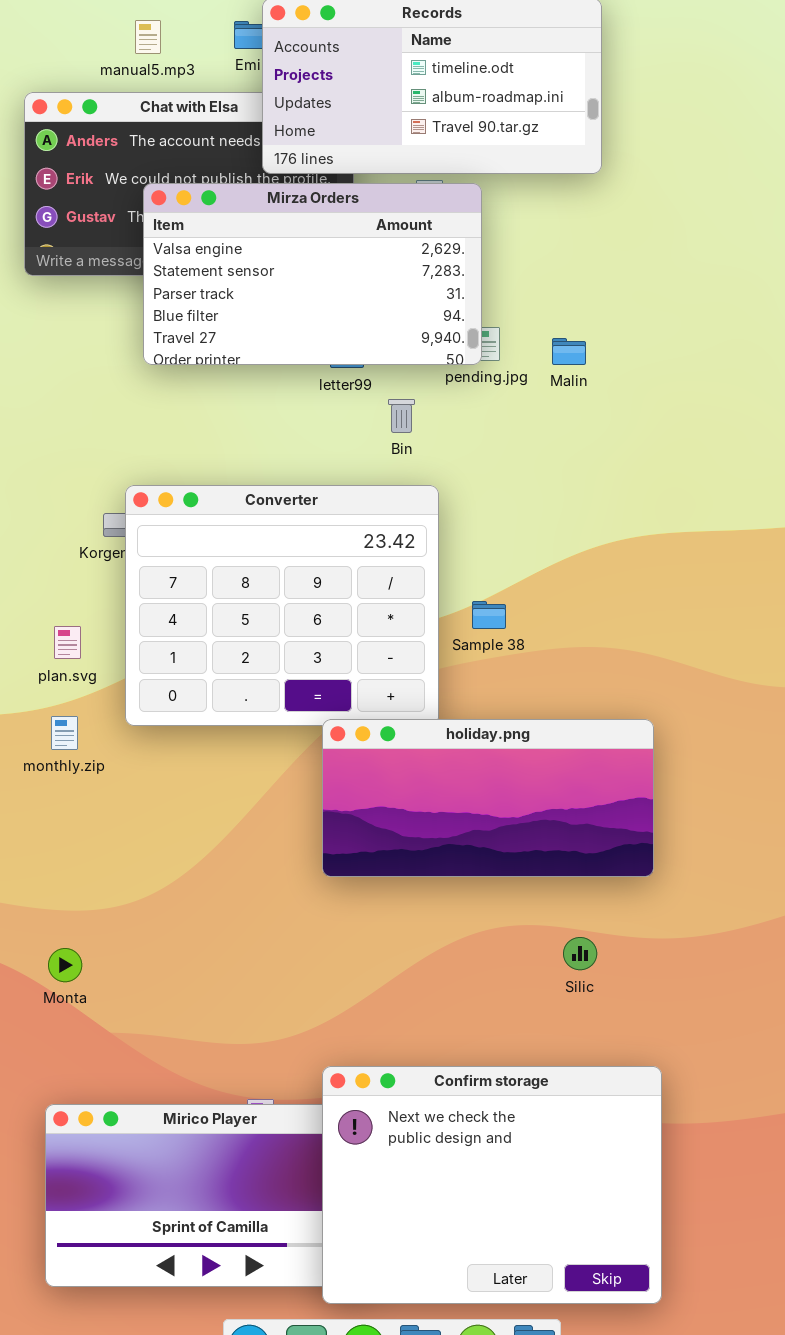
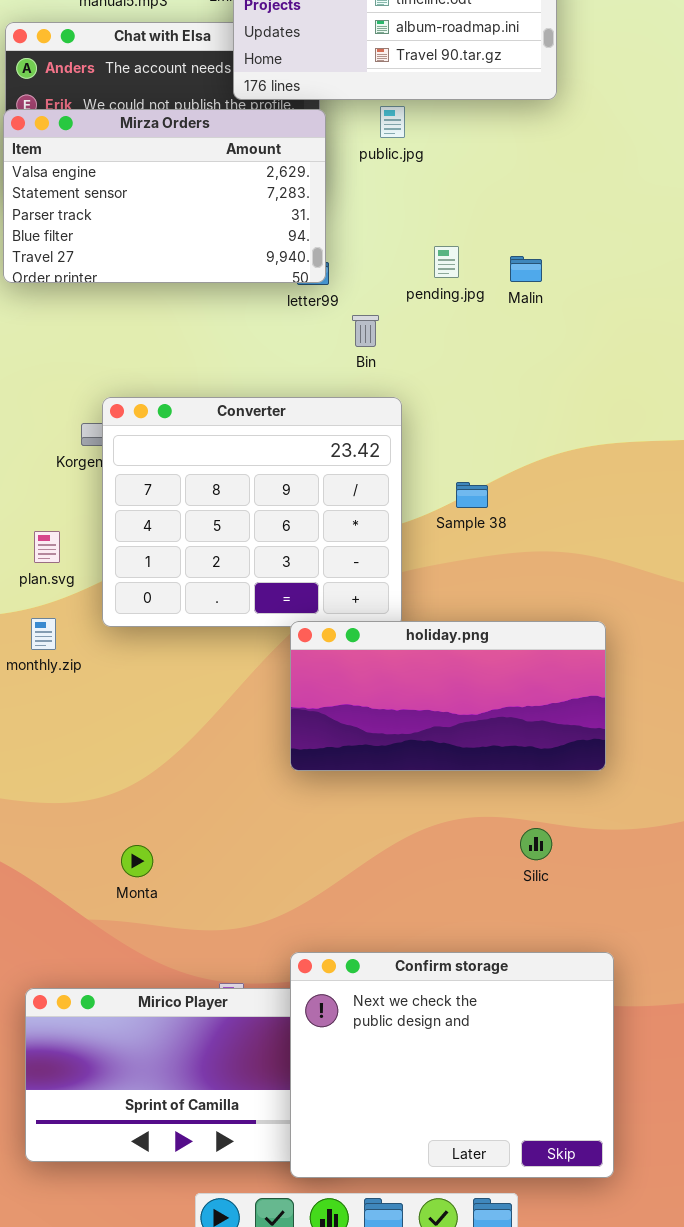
Mirza Orders: [143,183,482,365] -> [3,109,326,283], moved
Sample 38: [472,601,506,629] -> [456,482,488,508], moved
Monta: [48,948,82,982] -> [121,845,153,877], moved

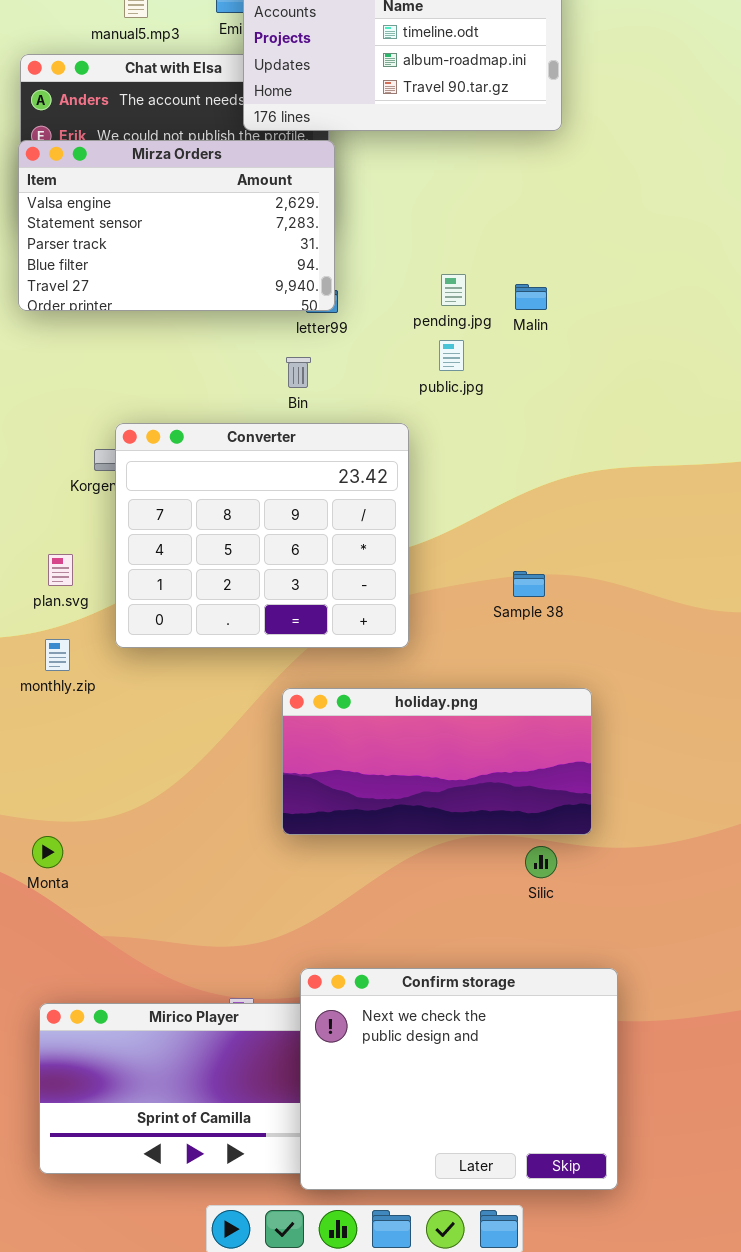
public.jpg: [380,106,405,138] -> [439,340,464,371], moved
Bin: [352,315,379,347] -> [286,357,311,388], moved
Sample 38: [456,482,488,508] -> [513,571,545,597], moved
holiday.png: [290,621,606,771] -> [282,688,592,835], moved
Monta: [121,845,153,877] -> [32,836,63,868], moved

